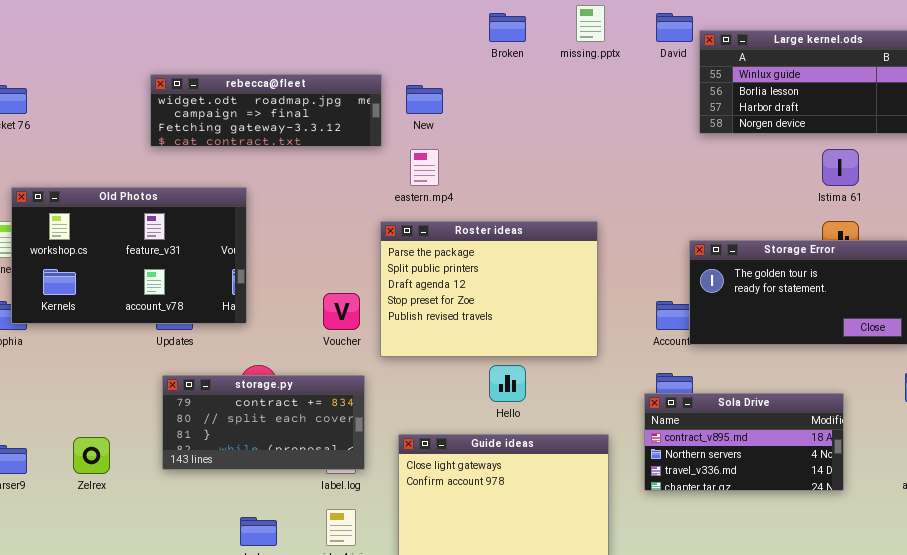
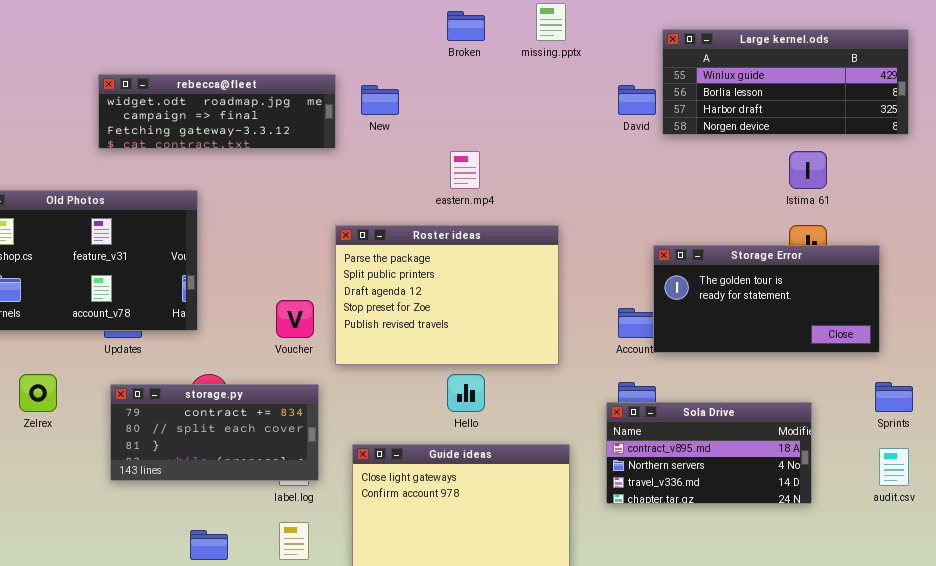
David: [656,13,693,42] -> [618,85,656,115], moved
eastern.mp4: [410,149,439,186] -> [450,151,480,189], moved
Zelrex: [73,437,110,474] -> [19,374,57,412], moved

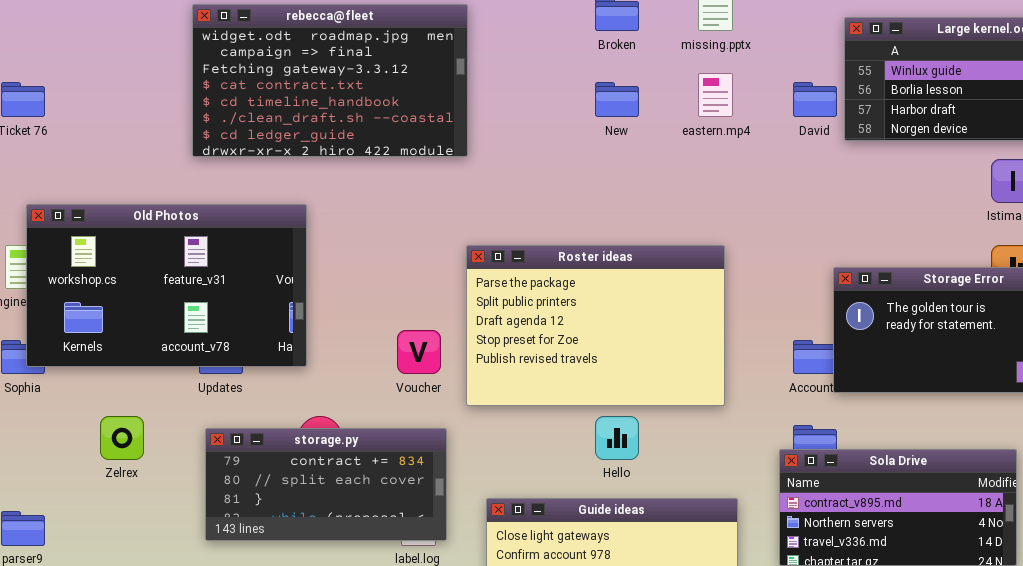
rebecca@fleet: [98,74,336,149] -> [192,4,468,157], resized
New: [361,85,399,115] -> [595,82,639,117], moved
eastern.mp4: [450,151,480,189] -> [698,73,733,117], moved

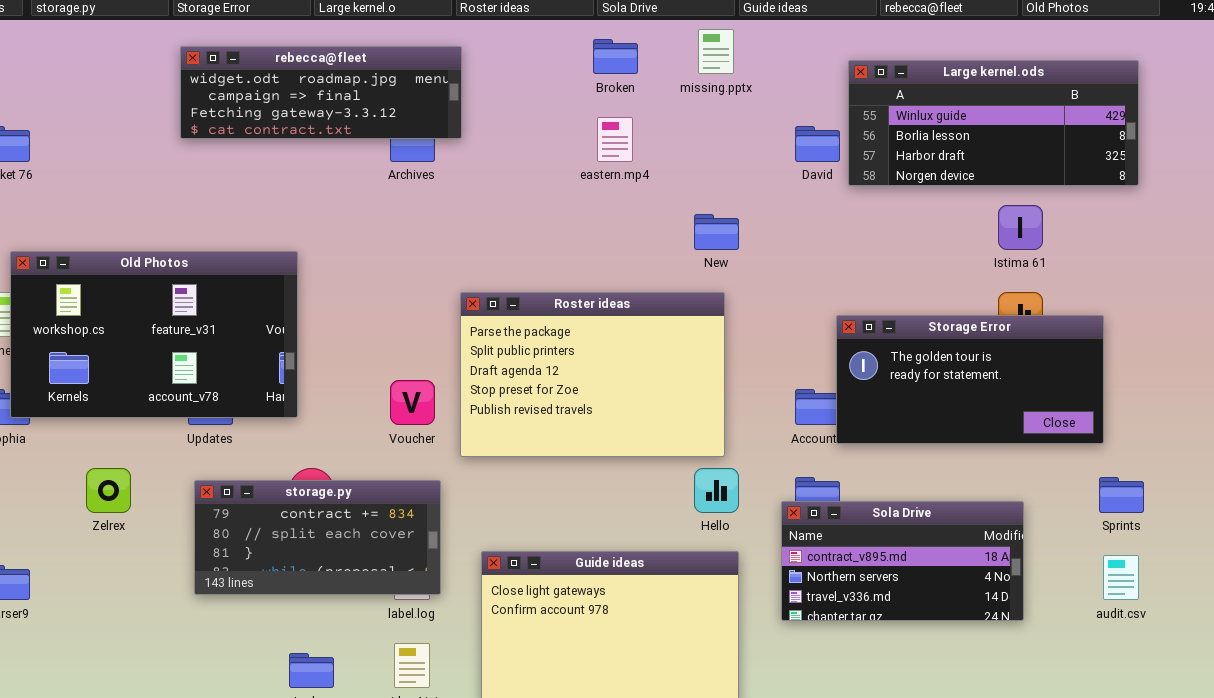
rebecca@fleet: [192,4,468,157] -> [180,46,462,139], resized
eastern.mp4: [698,73,733,117] -> [597,117,633,162], moved
New: [595,82,639,117] -> [694,214,739,250], moved
Hello: [595,416,639,460] -> [694,468,739,513], moved

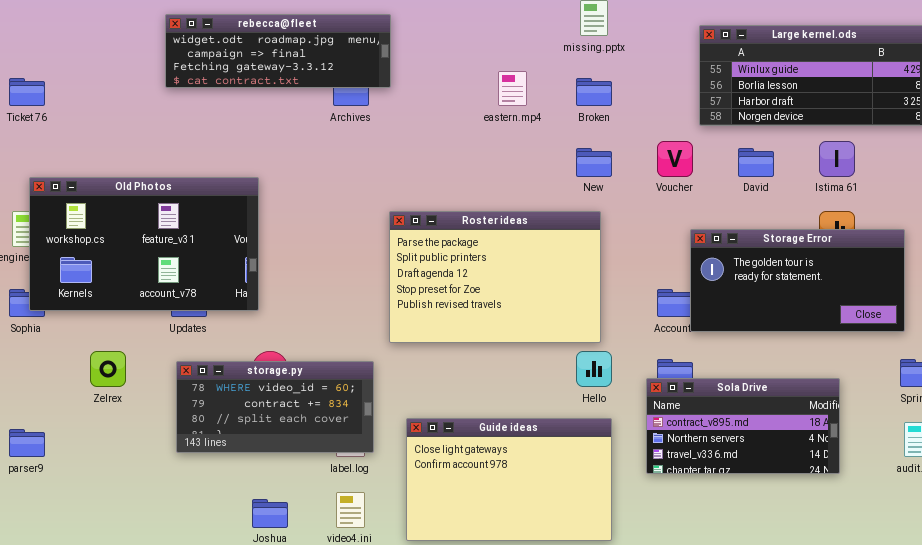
Broken: [593,39,638,74] -> [576,78,612,106], moved
David: [795,126,840,162] -> [738,148,774,177], moved
Voucher: [390,380,435,425] -> [657,141,693,177], moved
storage.py: [194,480,441,595] -> [176,361,374,453], scrolled up 1 row

